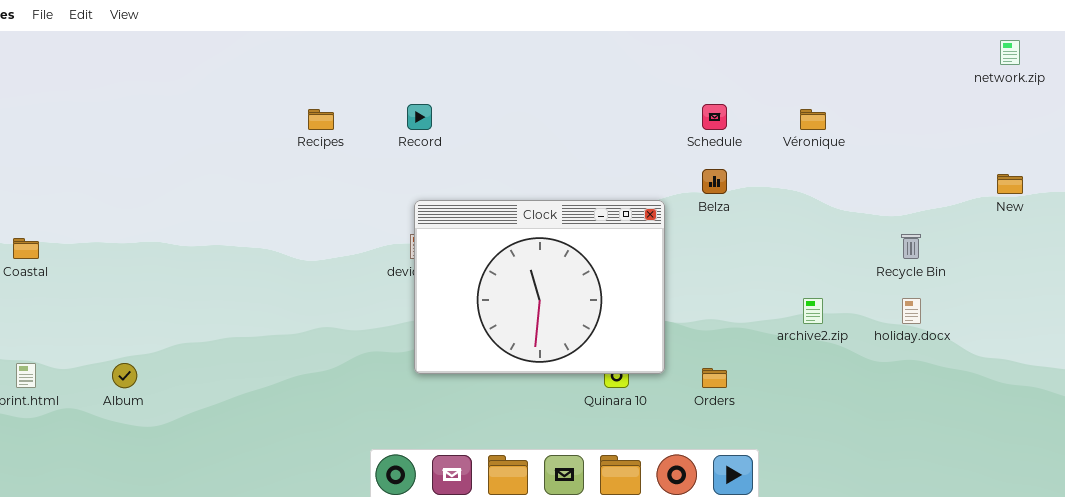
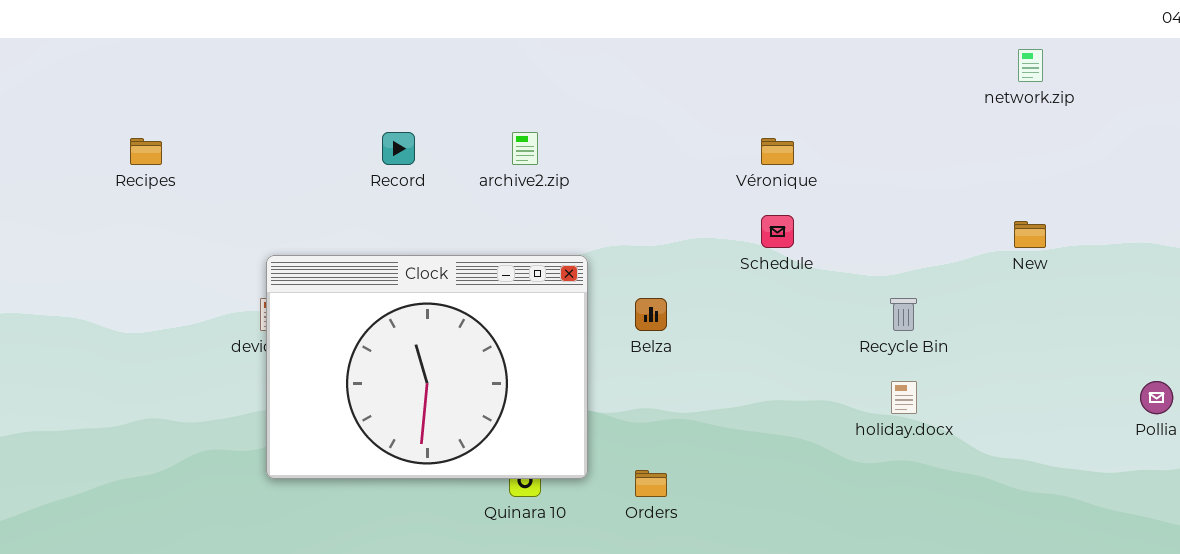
Record: [407,104,432,130] -> [382,132,415,165], moved
Schedule: [702,104,727,130] -> [761,215,794,248], moved
Belza: [702,169,727,194] -> [635,298,667,331], moved
archive2.zip: [803,298,823,324] -> [512,132,538,165], moved

